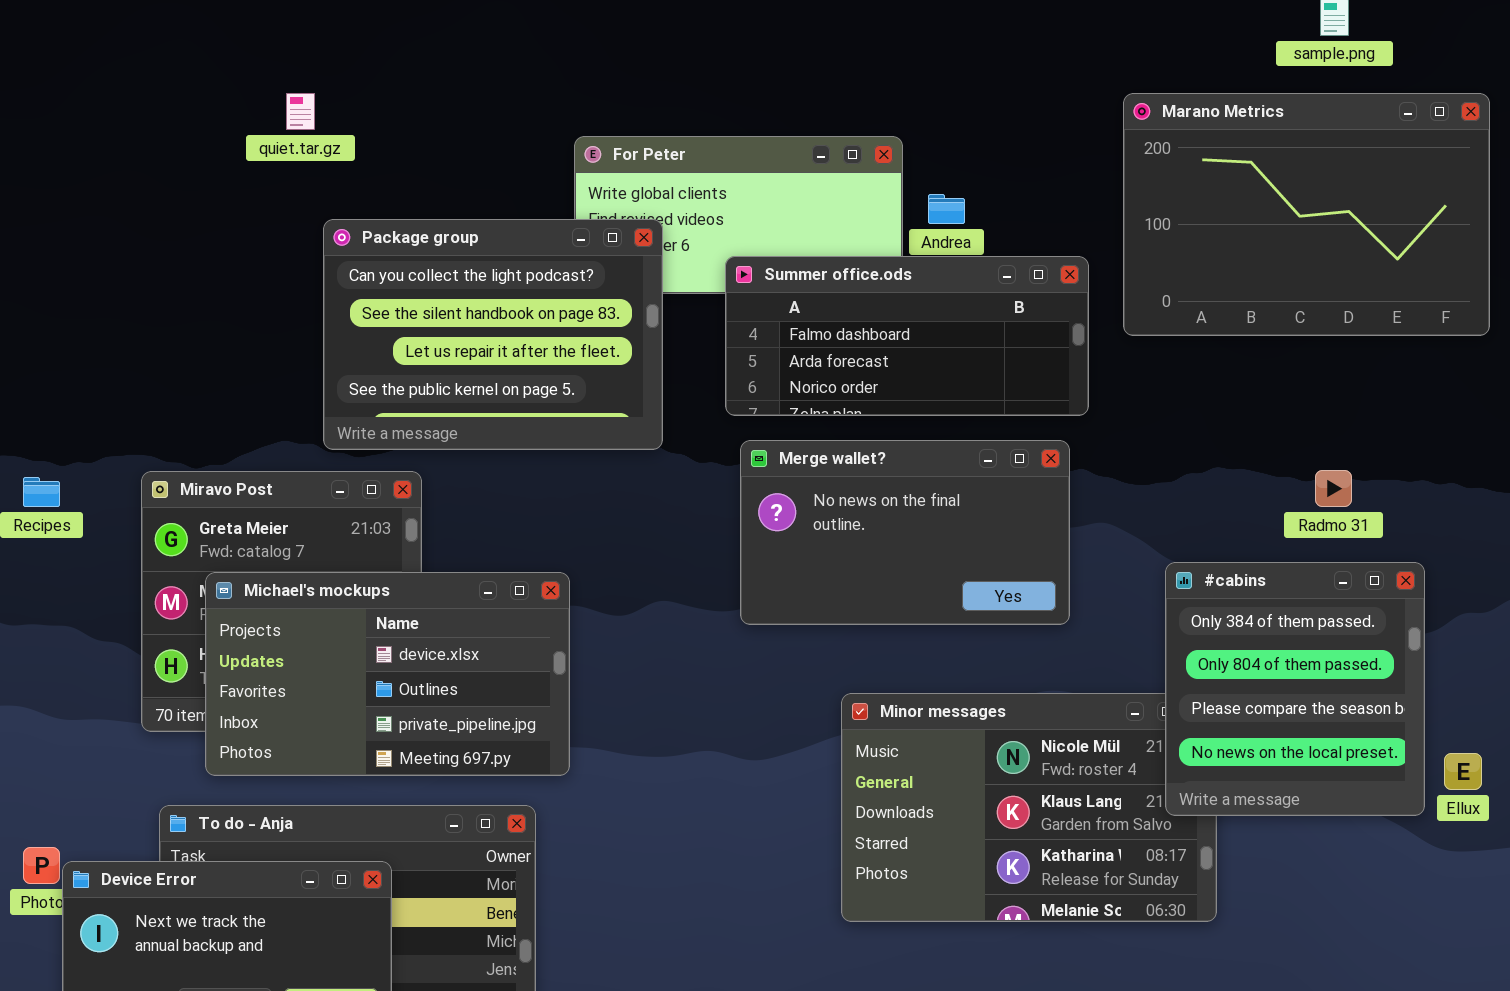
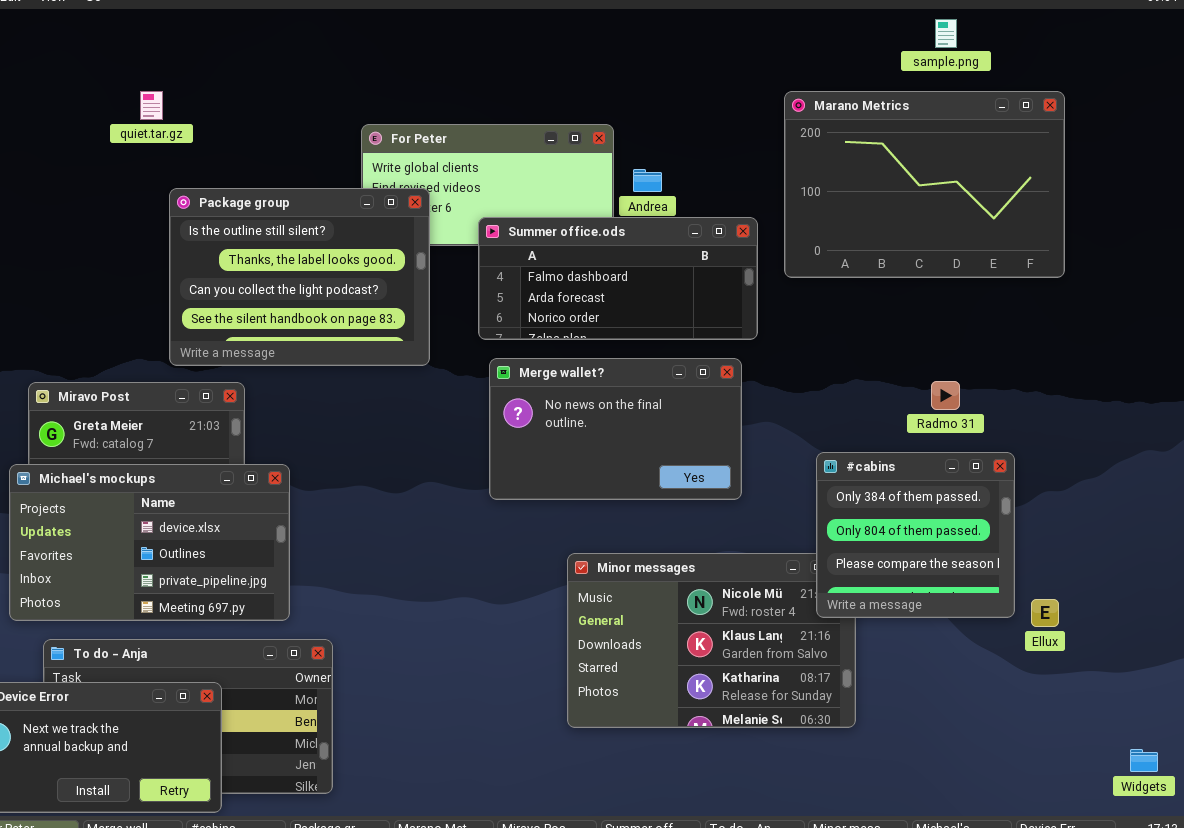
Package group: [323,219,663,450] -> [169,188,430,366], scrolled up 2 rows
#cabins: [1165,562,1425,816] -> [816,452,1015,618], resized
Michael's mockups: [205,572,570,776] -> [9,464,290,621], moved

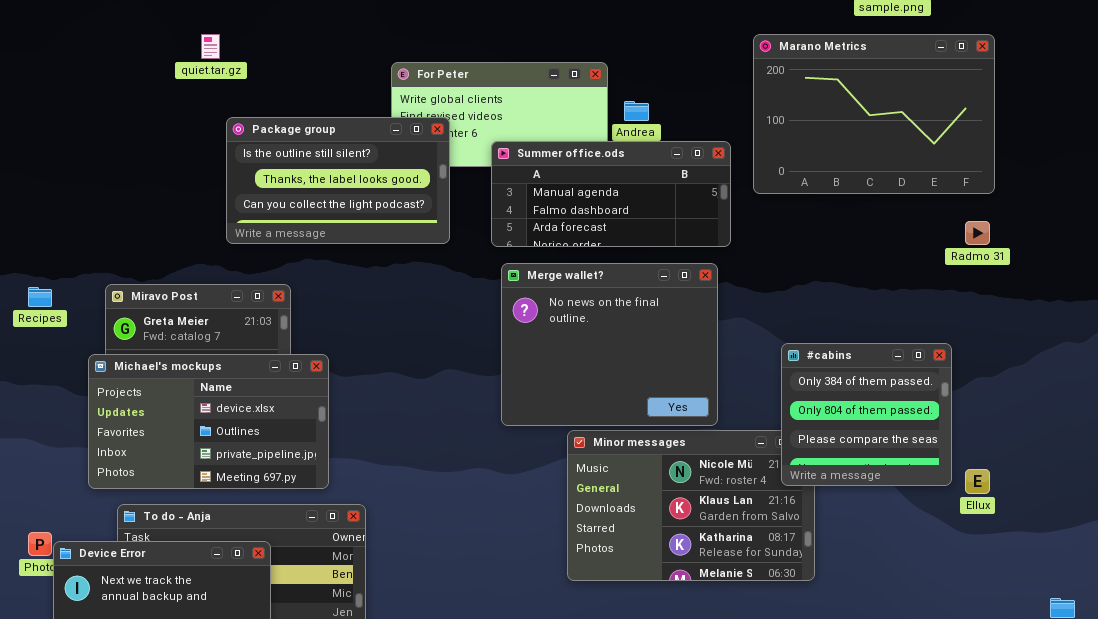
Package group: [169,188,430,366] -> [226,117,450,244], resized
Summer office.ods: [478,217,758,340] -> [491,141,731,247], scrolled up 1 row
Merge wallet?: [489,358,742,500] -> [501,263,718,426], resized
Radmo 31: [931,381,960,410] -> [965,221,990,245], moved

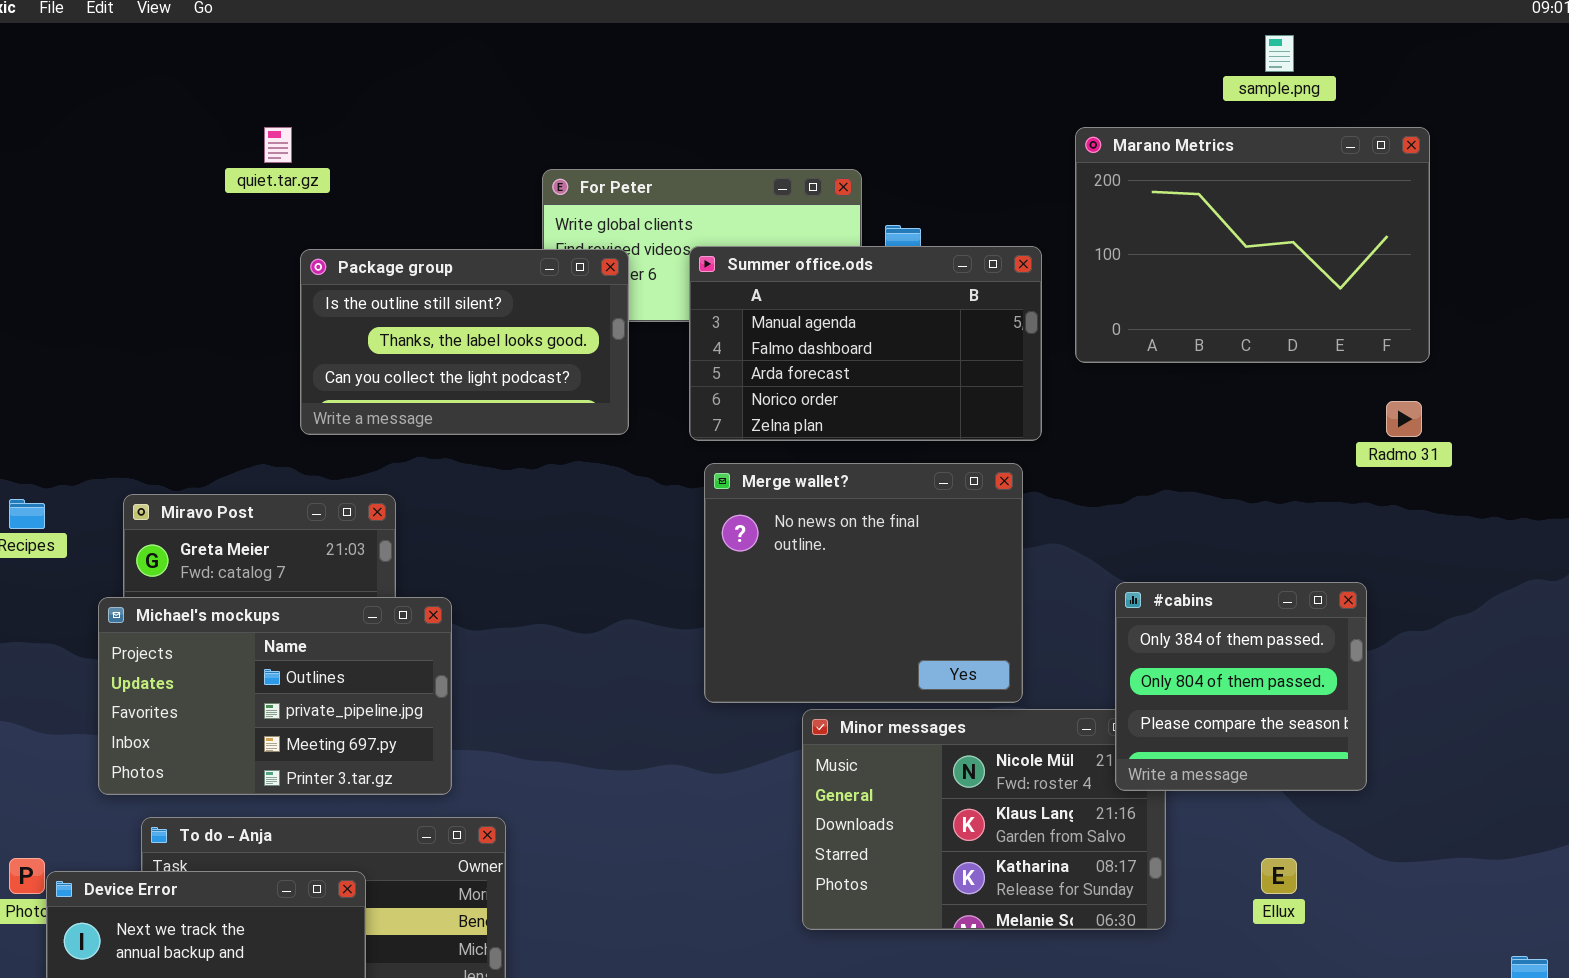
Summer office.ods: [491,141,731,247] -> [689,246,1042,441], resized
Michael's mockups: [88,354,329,489] -> [98,597,452,795], scrolled down 1 row
Ellux: [965,469,990,494] -> [1261,858,1297,894], moved

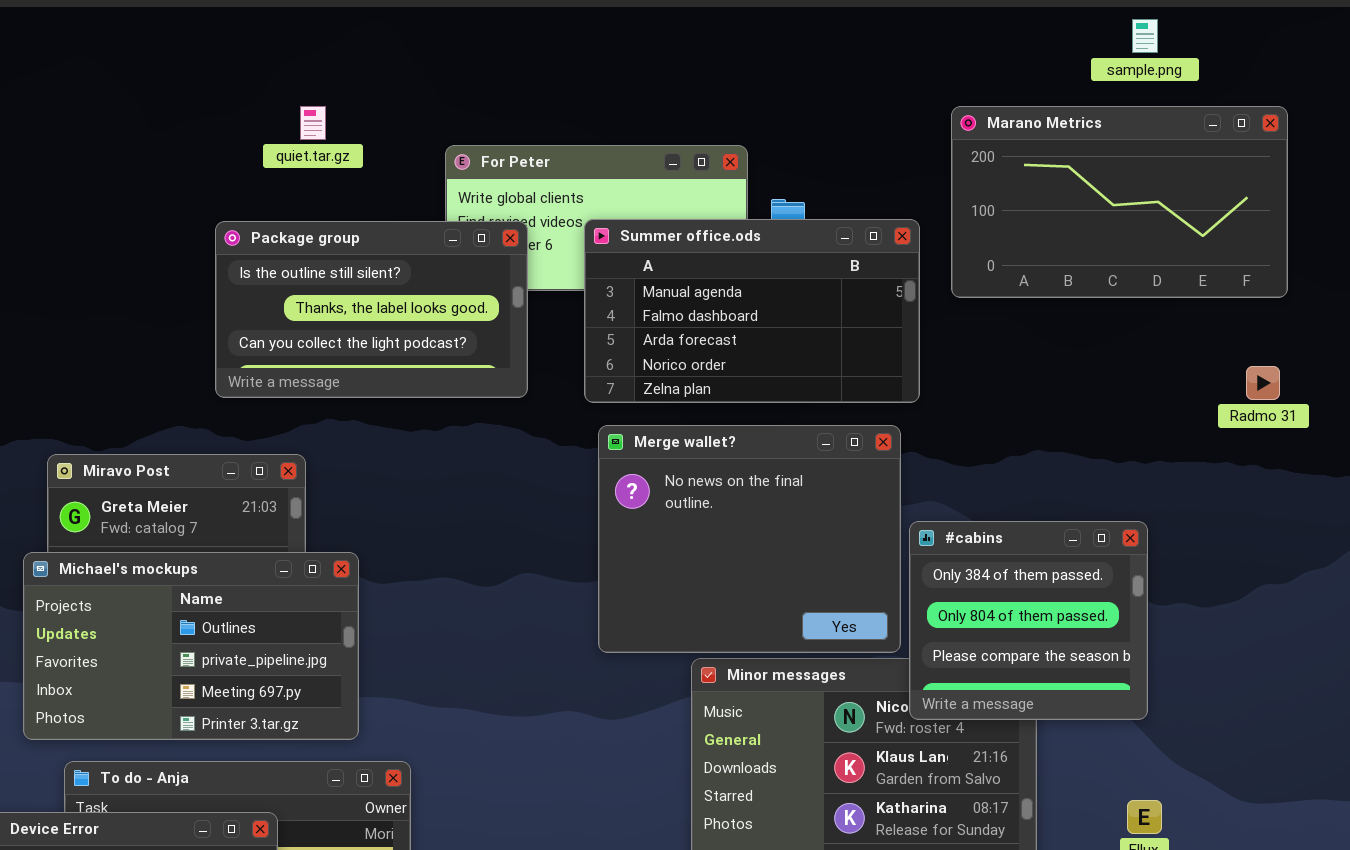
quiet.tar.gz: [264,127,292,163] -> [300,106,326,140], moved
Marano Metrics: [1075,127,1430,363] -> [951,106,1288,298], resized
#cabins: [1115,582,1367,791] -> [909,521,1148,720], moved

